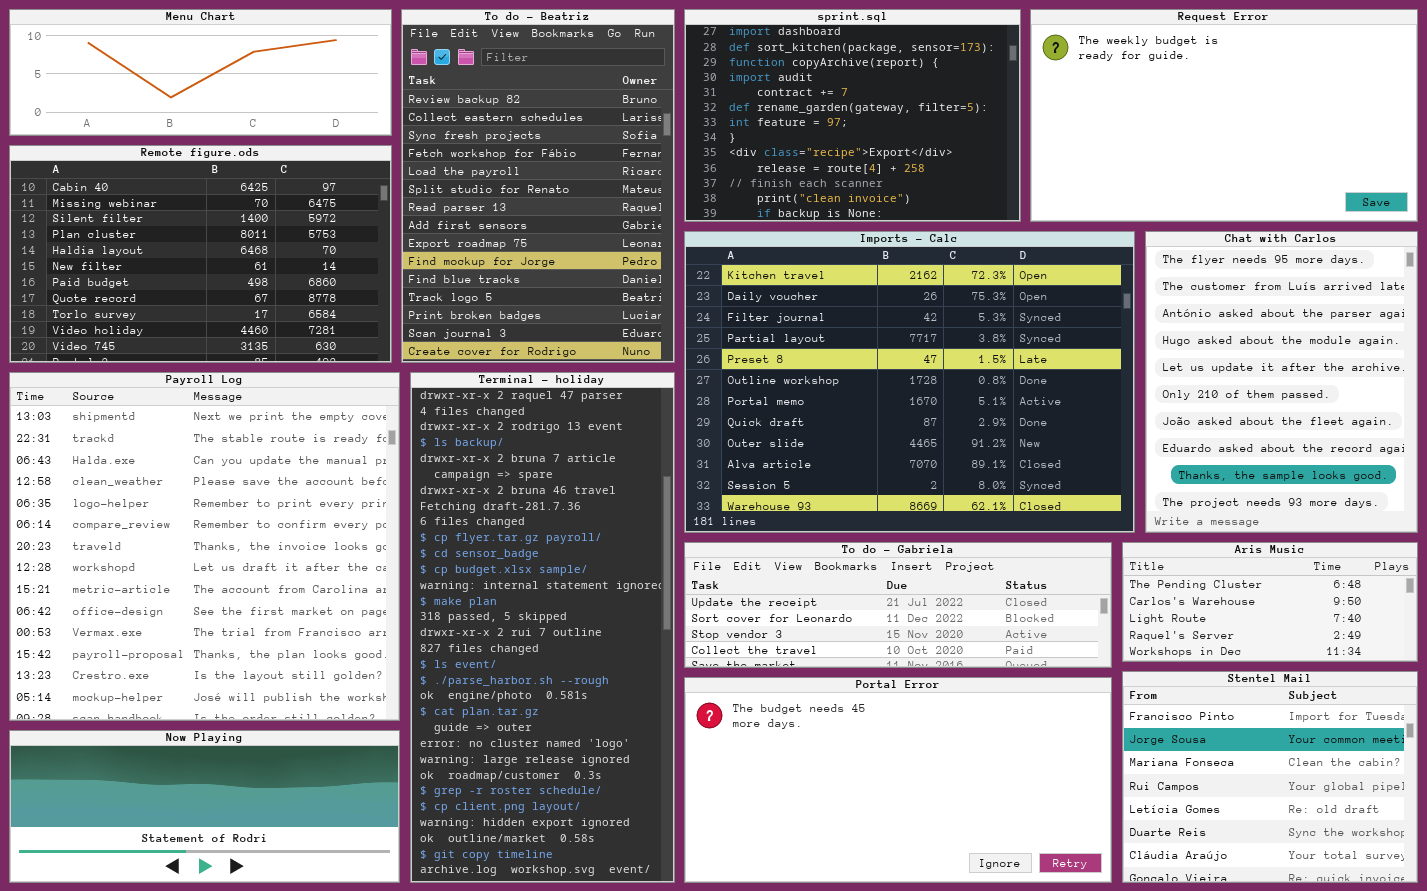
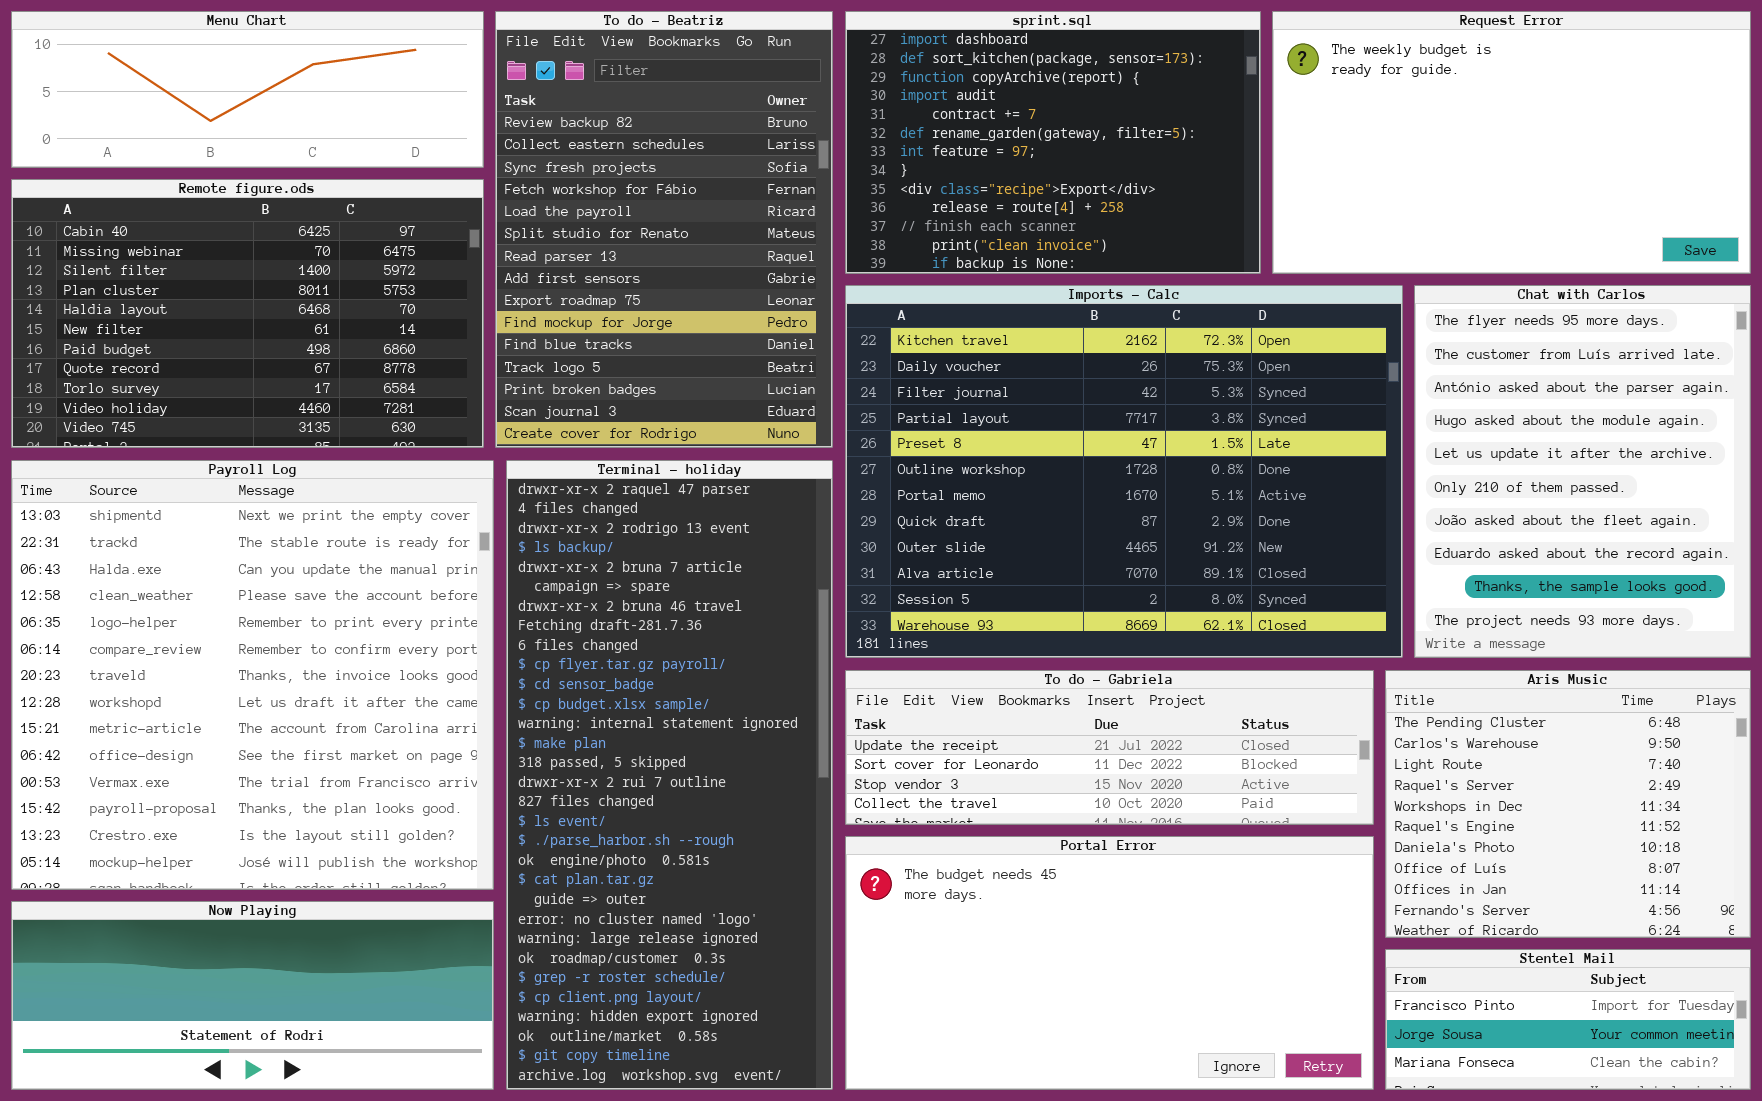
Aris Music: [1122,542,1418,662] -> [1385,670,1751,938], resized
Stentel Mail: [1122,671,1418,883] -> [1385,949,1751,1090], resized

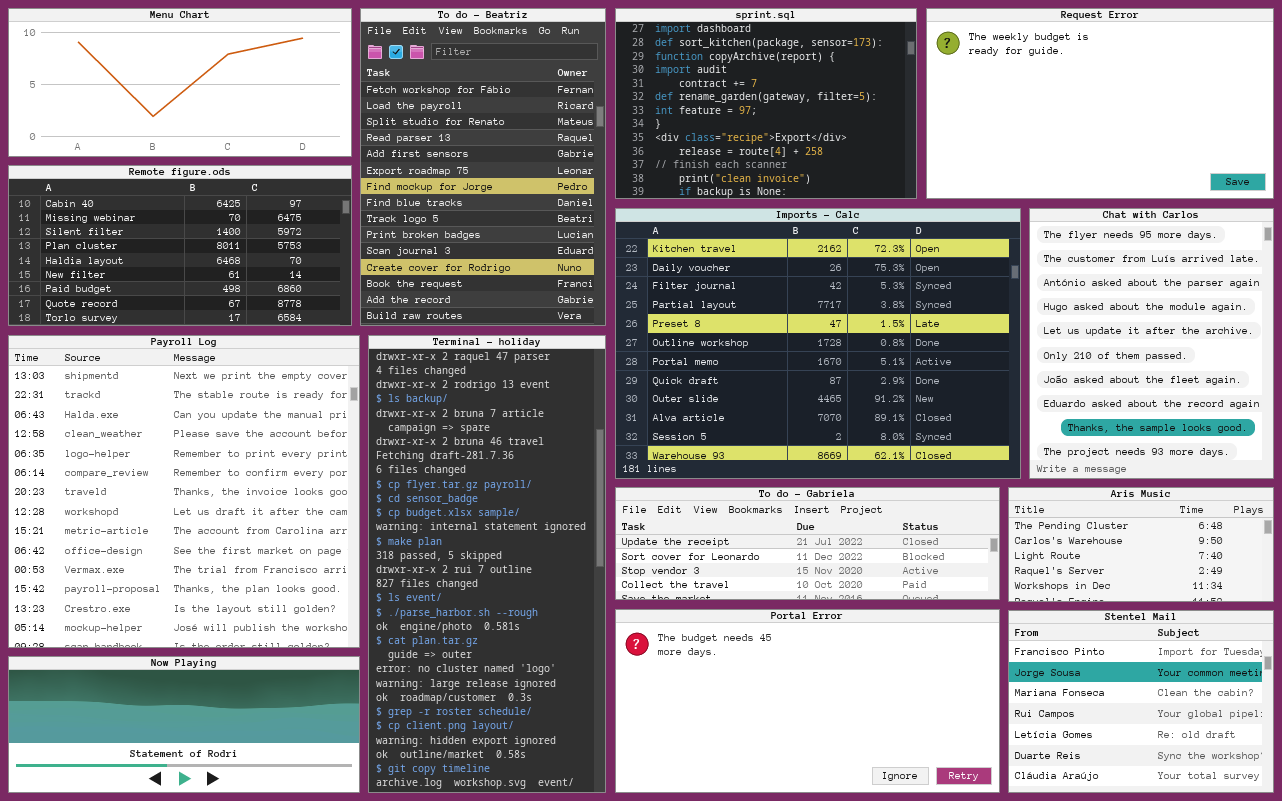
Menu Chart: [11,11,484,168] -> [8,8,352,157], resized
To do - Beatriz: [495,11,833,448] -> [360,8,606,326], scrolled down 3 rows
Remote figure.ods: [11,179,484,448] -> [8,165,352,326], resized
Aris Music: [1385,670,1751,938] -> [1008,487,1274,602], resized
Stentel Mail: [1385,949,1751,1090] -> [1008,610,1274,793], resized

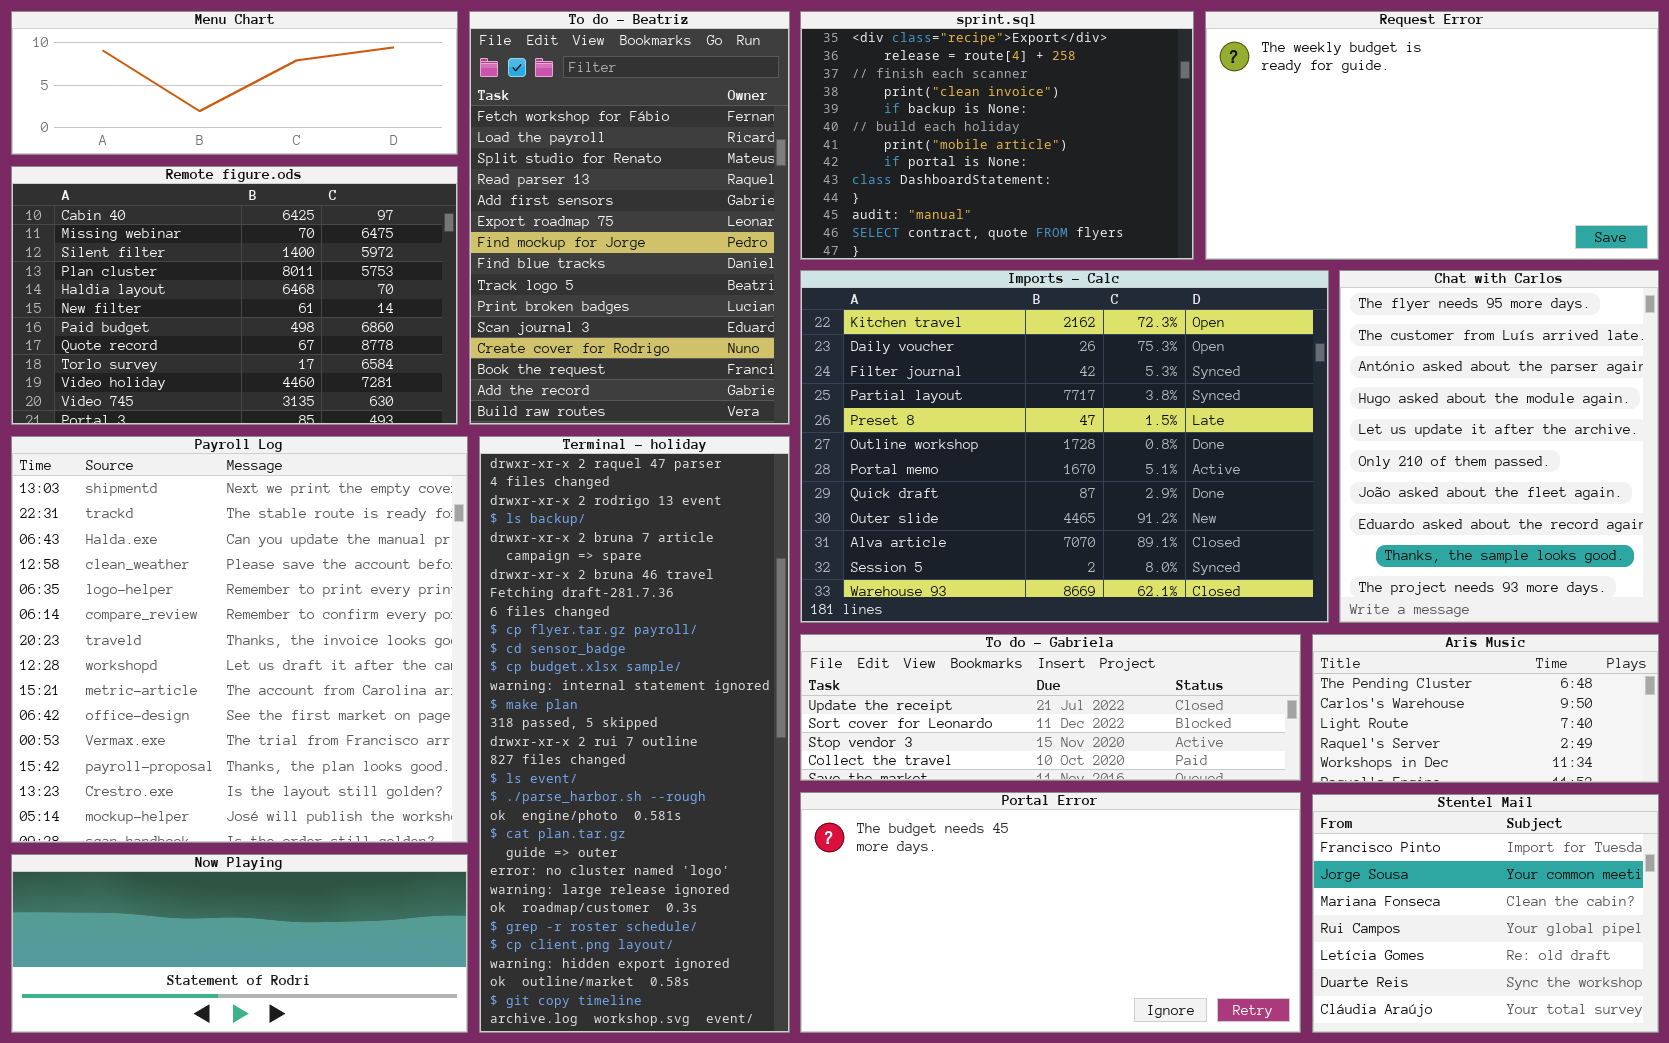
Menu Chart: [8,8,352,157] -> [11,11,458,155], resized
sprint.sql: [615,8,917,199] -> [800,11,1194,260], scrolled down 8 rows
Remote figure.ods: [8,165,352,326] -> [11,166,458,425], resized

